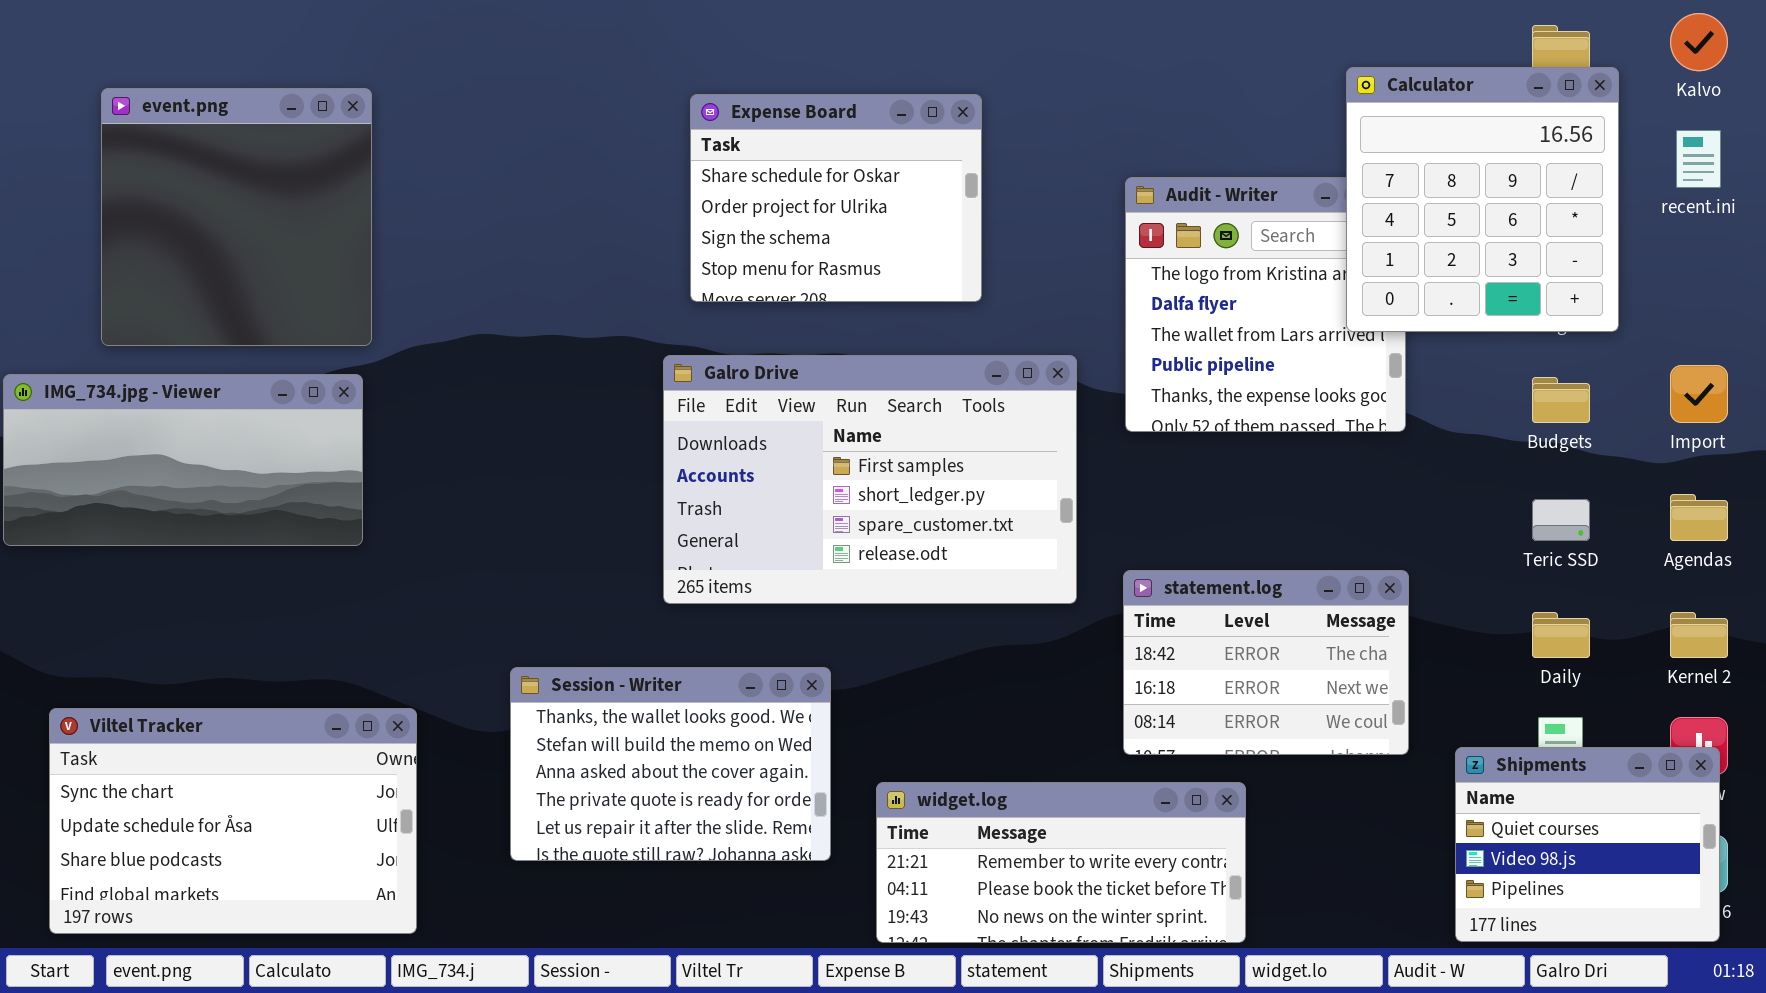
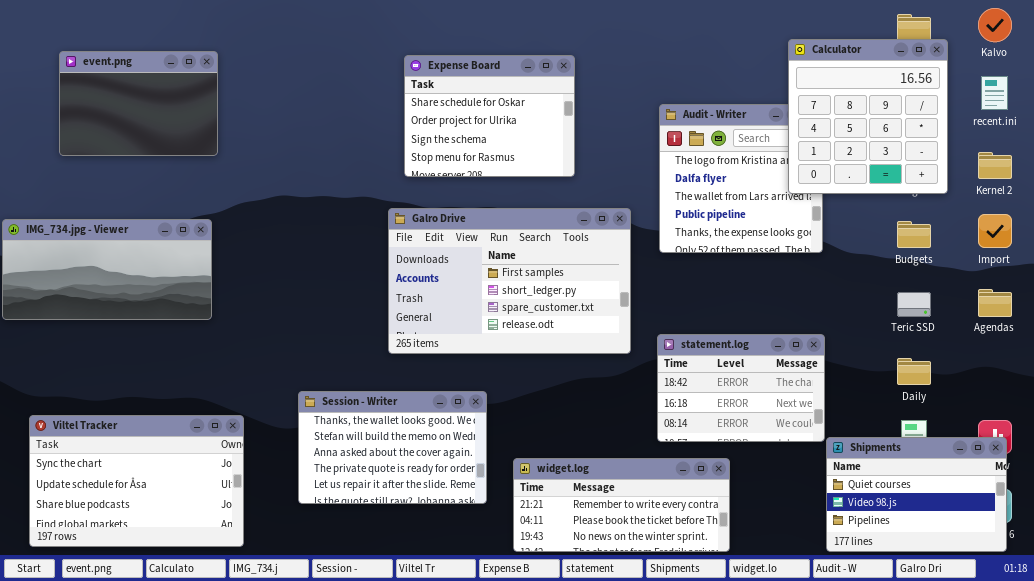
event.png: [101,88,372,346] -> [59,51,218,156], resized
Kernel 2: [1670,612,1728,658] -> [978,152,1012,179], moved
Shipments: [1455,747,1720,942] -> [826,437,1007,552], resized

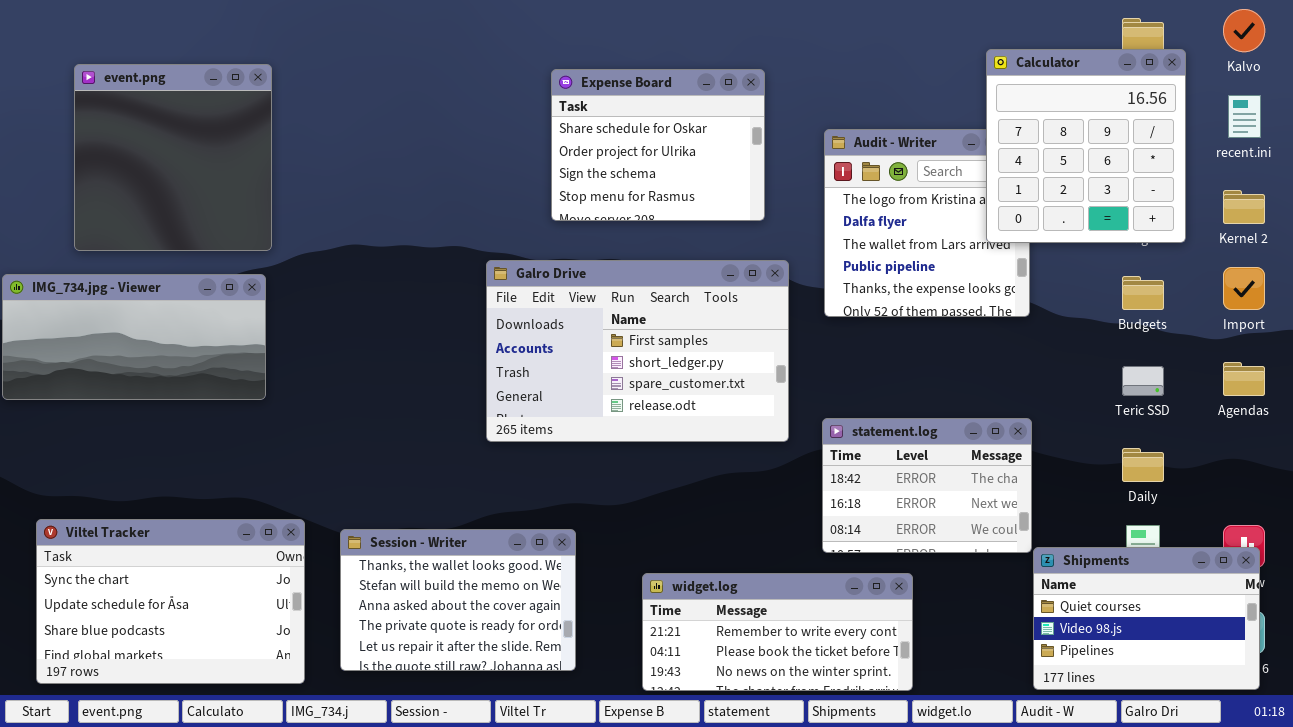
event.png: [59,51,218,156] -> [74,64,272,251], resized
Expense Board: [404,55,575,177] -> [551,69,765,221], moved
Session - Writer: [298,391,487,504] -> [340,529,576,671], moved

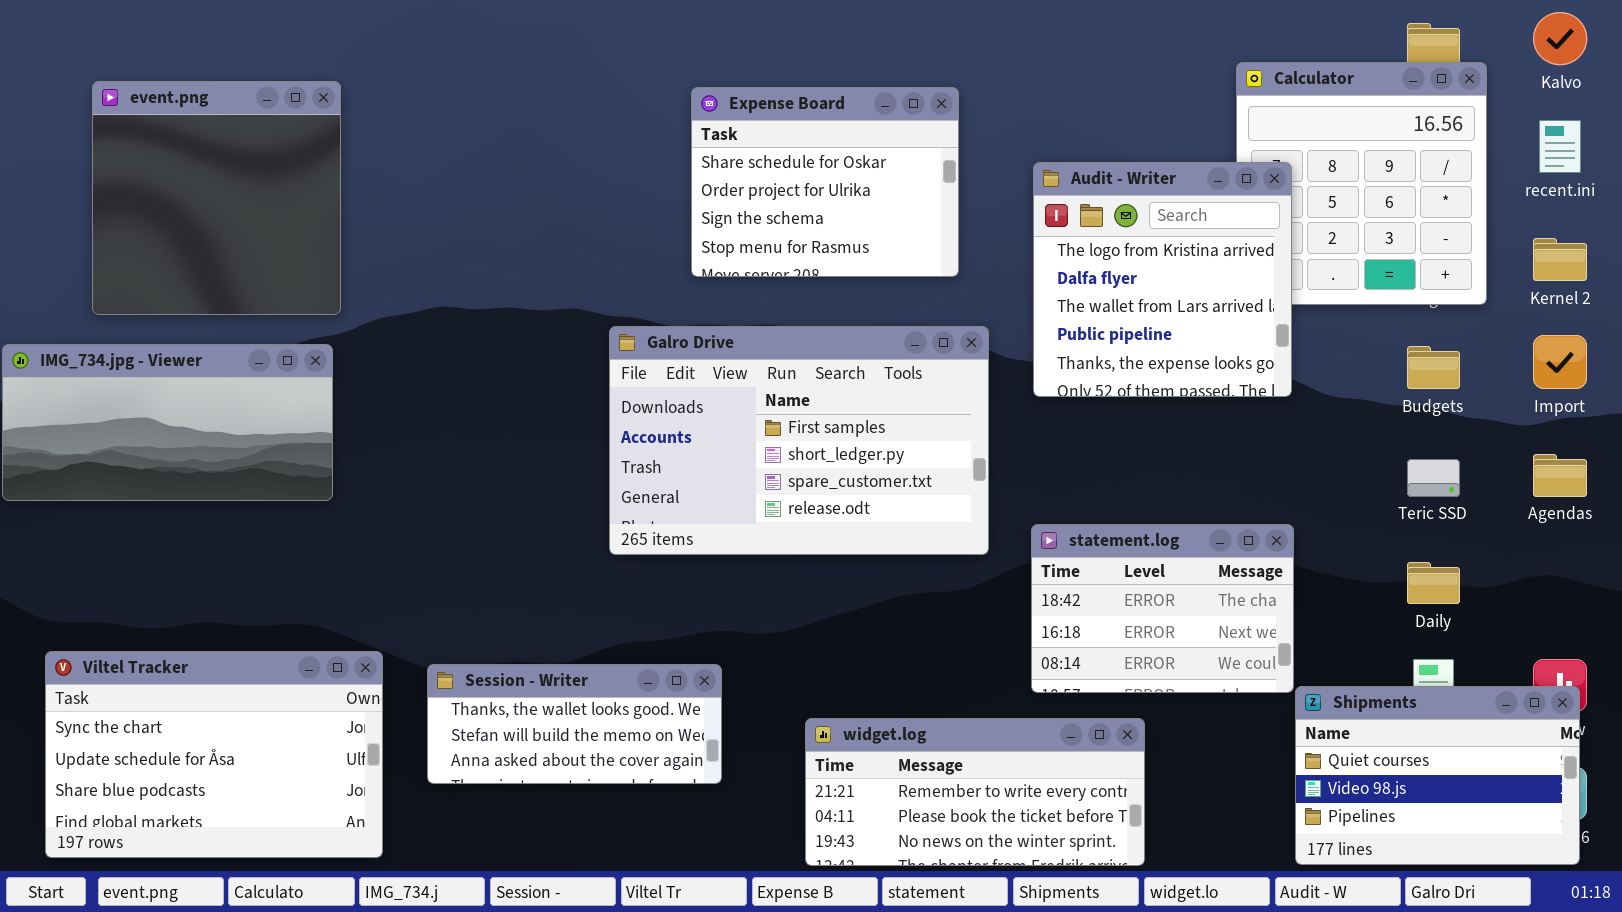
Audit - Writer: [824,129,1030,317] -> [1033,162,1292,397], raised
Session - Writer: [340,529,576,671] -> [427,664,722,784], resized

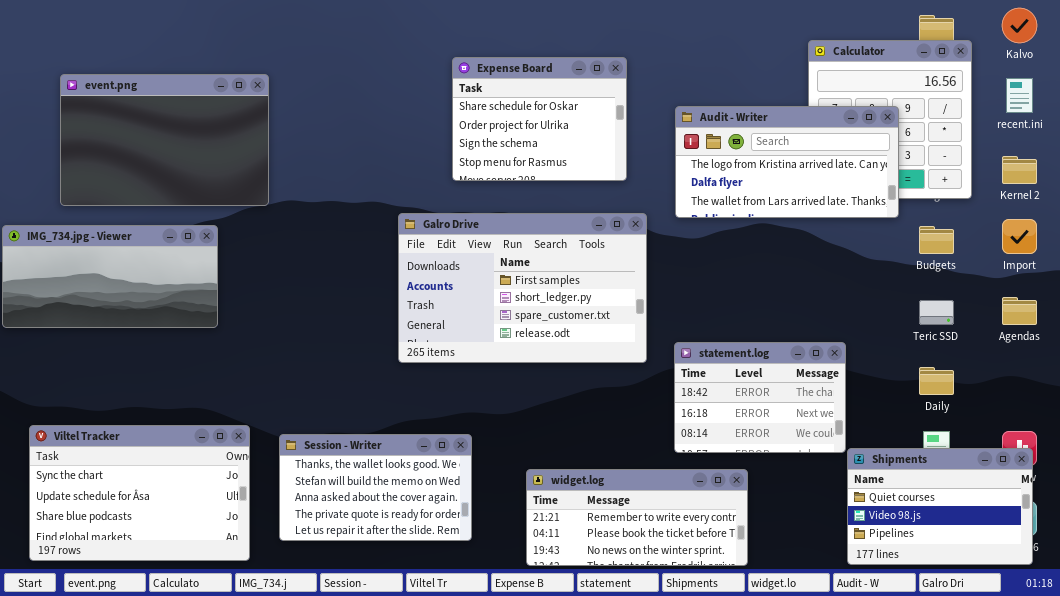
event.png: [92,81,341,315] -> [60,74,269,206], resized
Audit - Writer: [1033,162,1292,397] -> [675,106,899,218], resized
Session - Writer: [427,664,722,784] -> [279,434,472,541], resized

